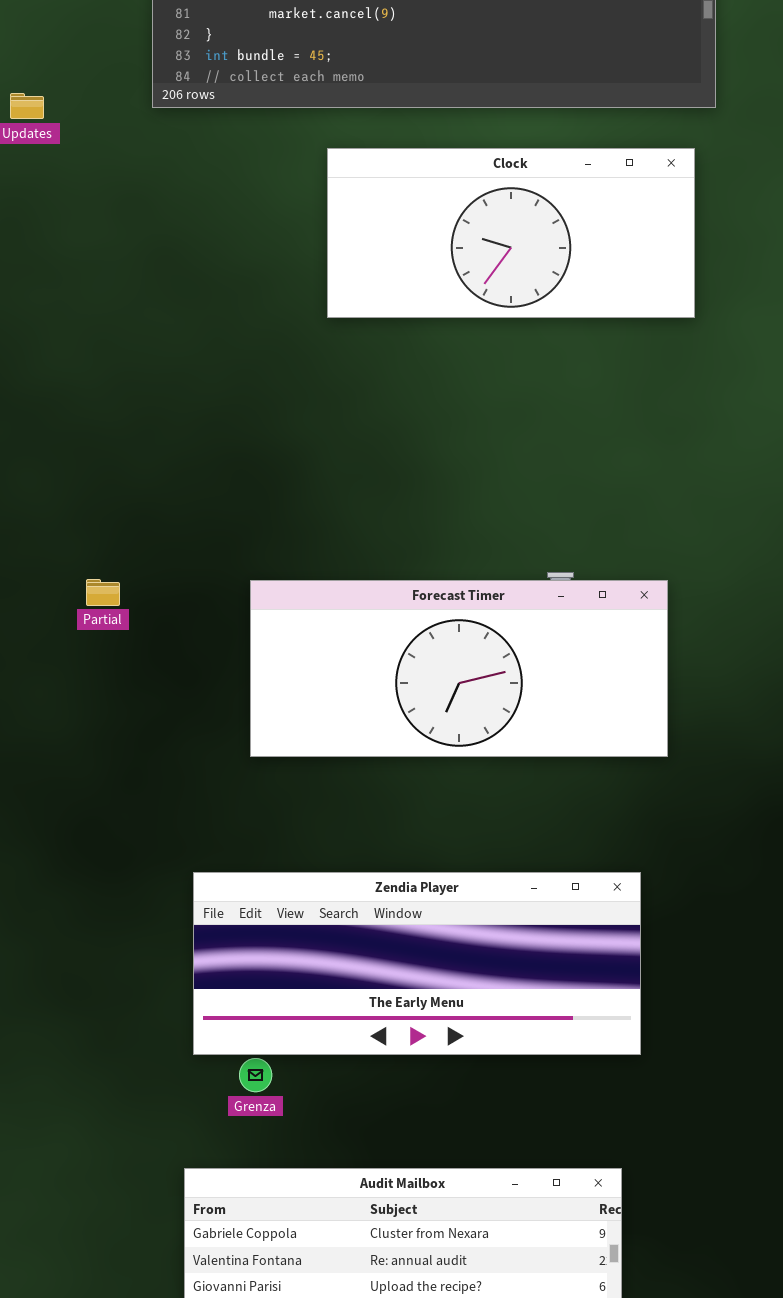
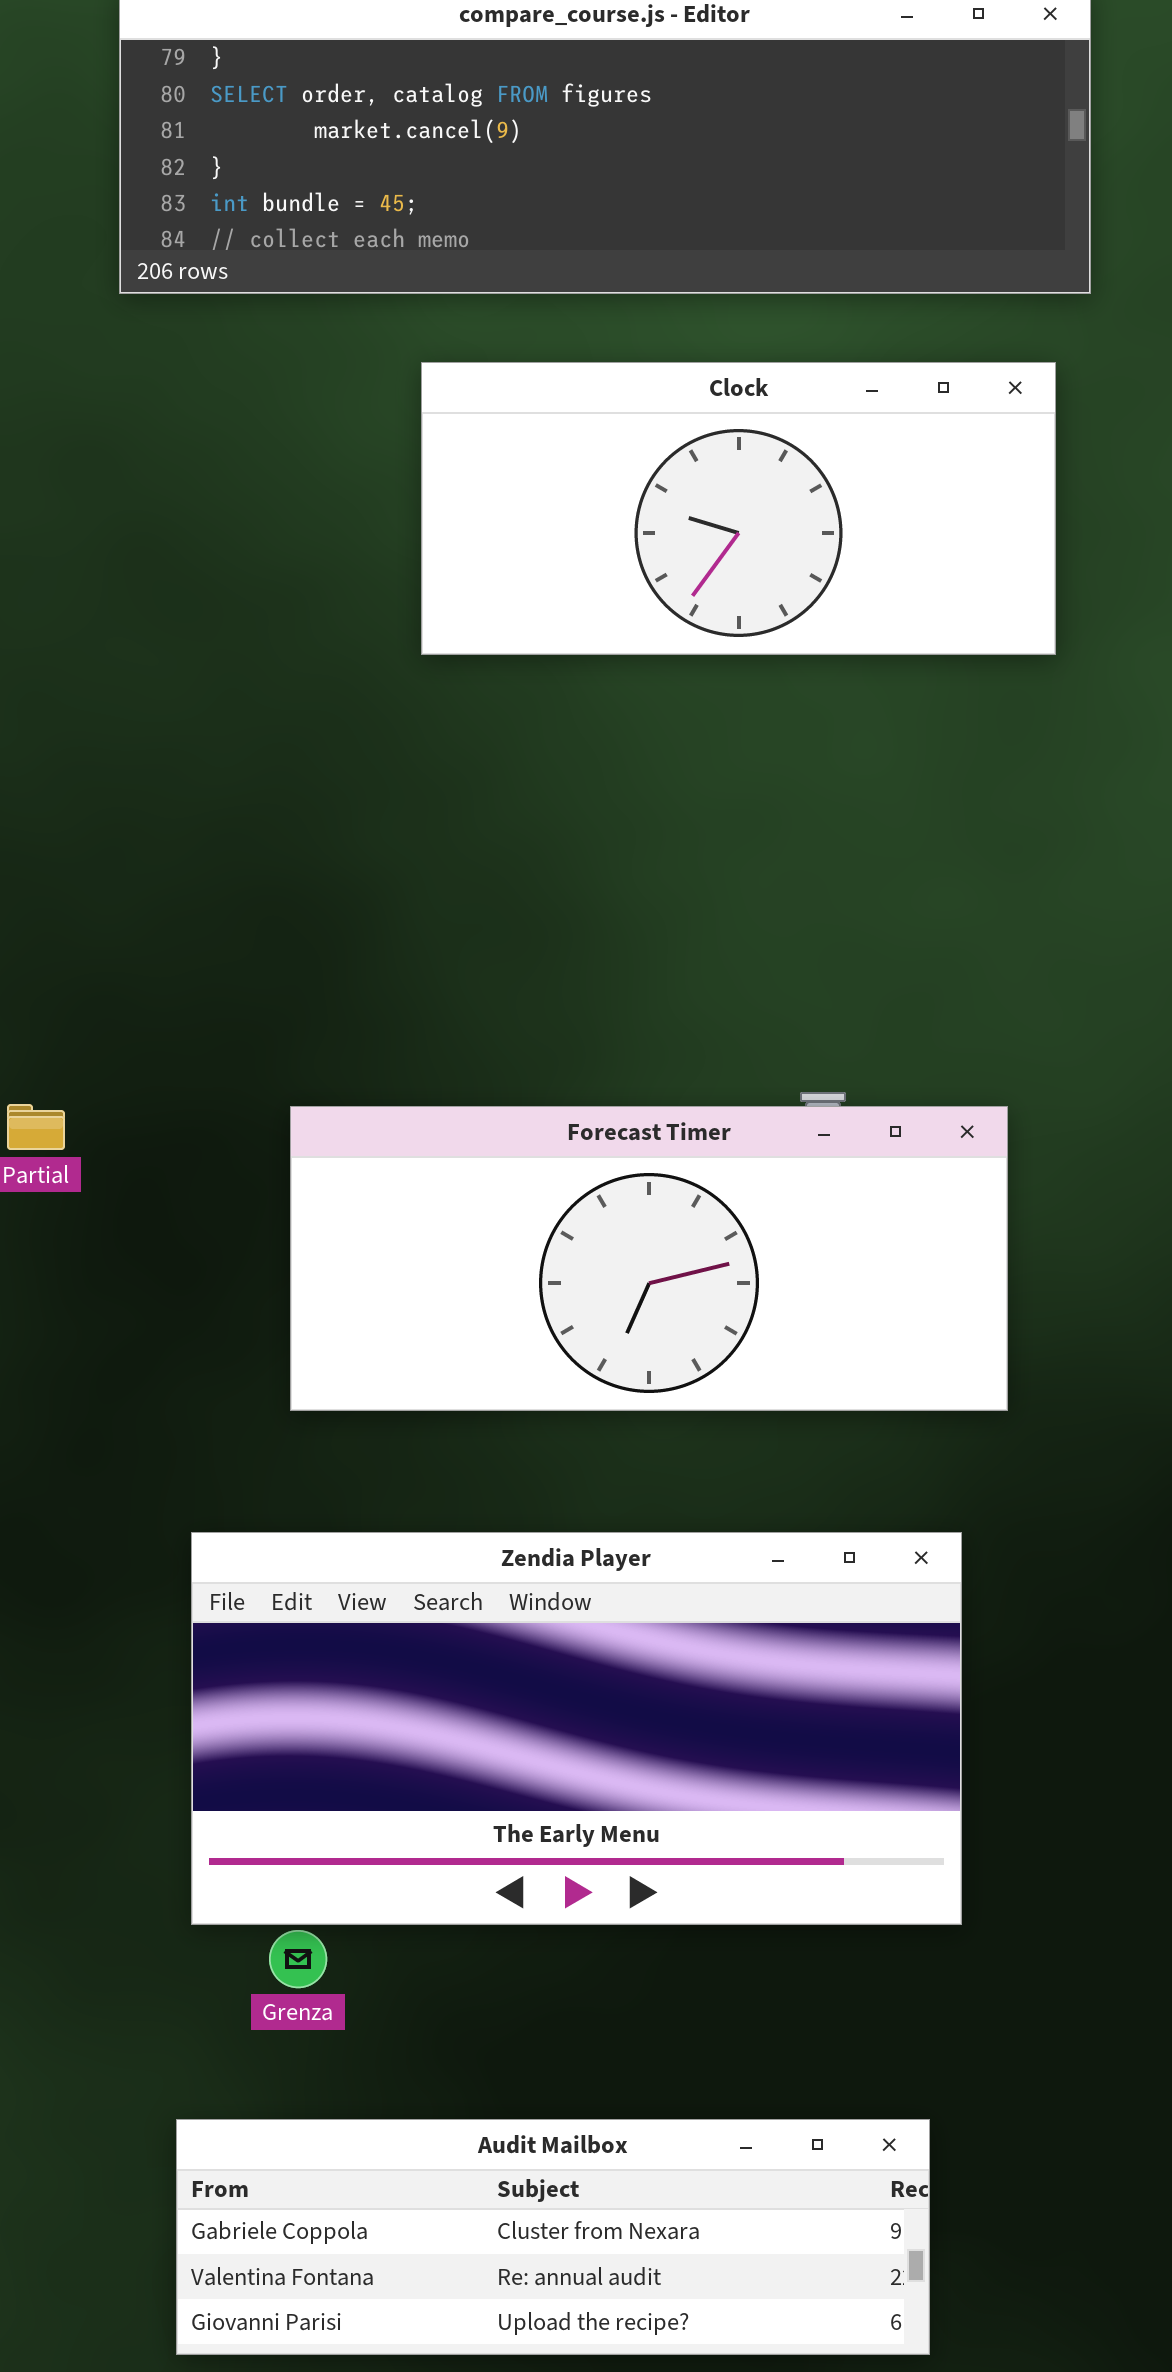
Zendia Player: [193,872,641,1055] -> [191,1532,962,1925], resized

